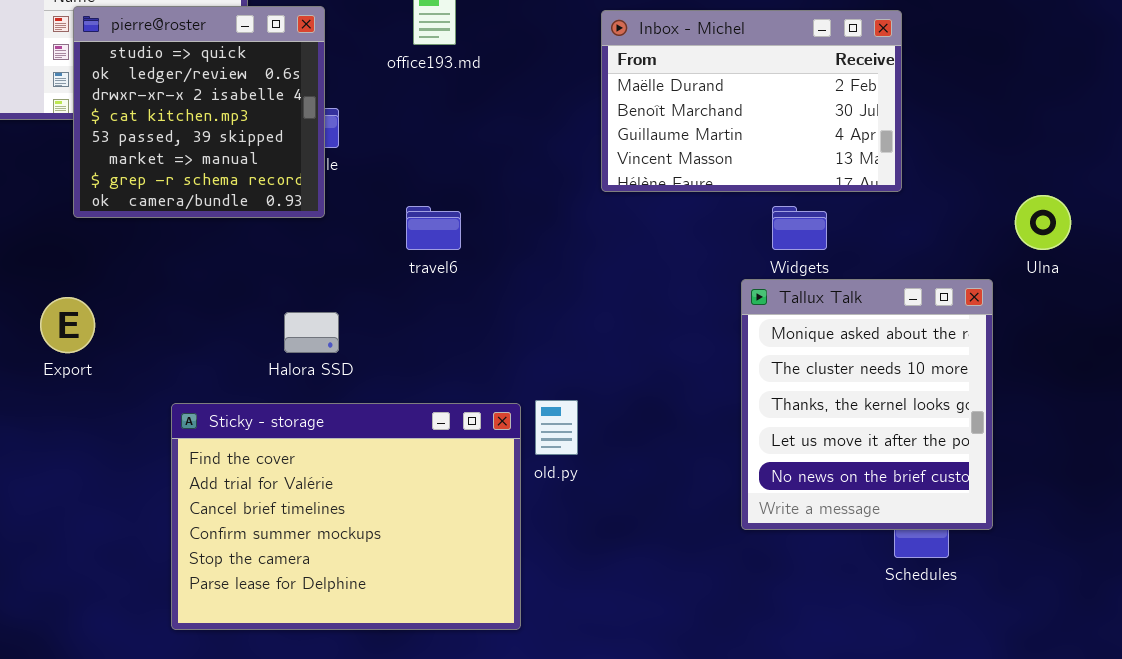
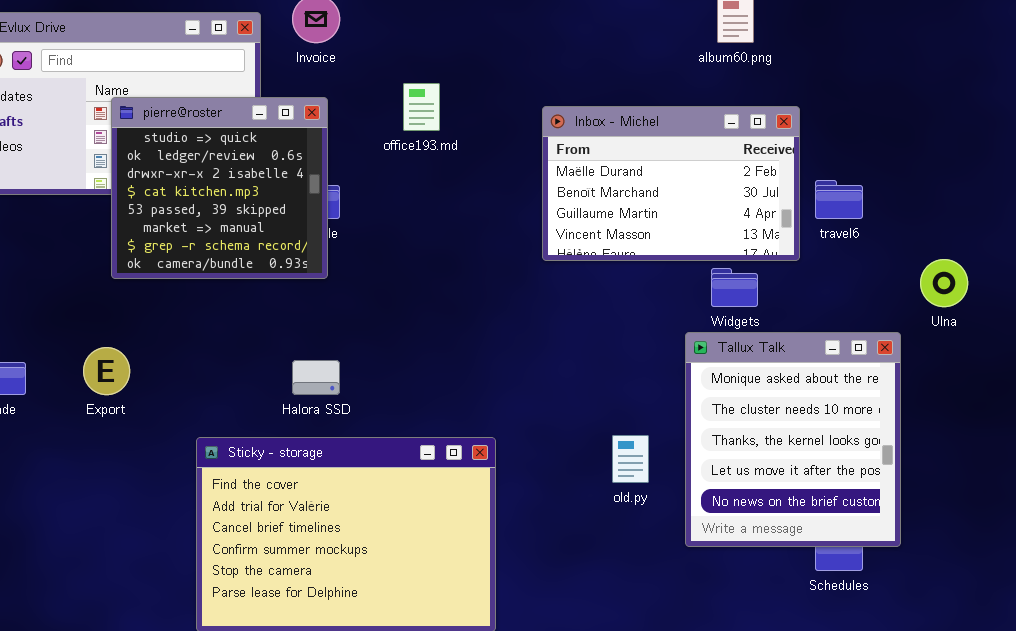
Inbox - Michel: [601,10,902,192] -> [542,106,800,261], moved
travel6: [406,206,461,250] -> [815,180,863,219], moved
old.py: [535,400,578,455] -> [612,435,649,483], moved

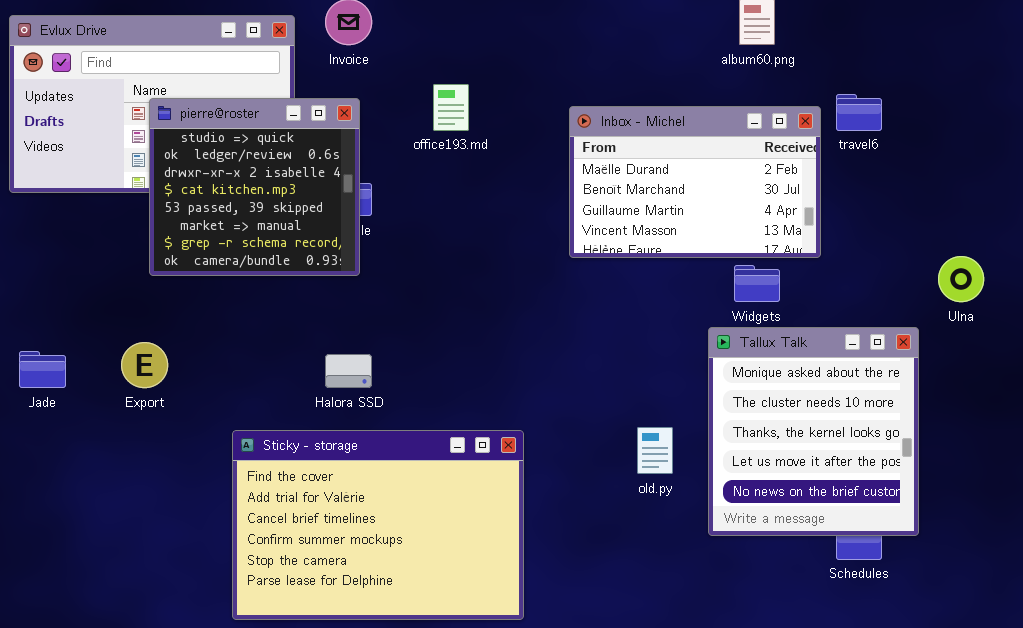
travel6: [815,180,863,219] -> [836,94,882,131], moved

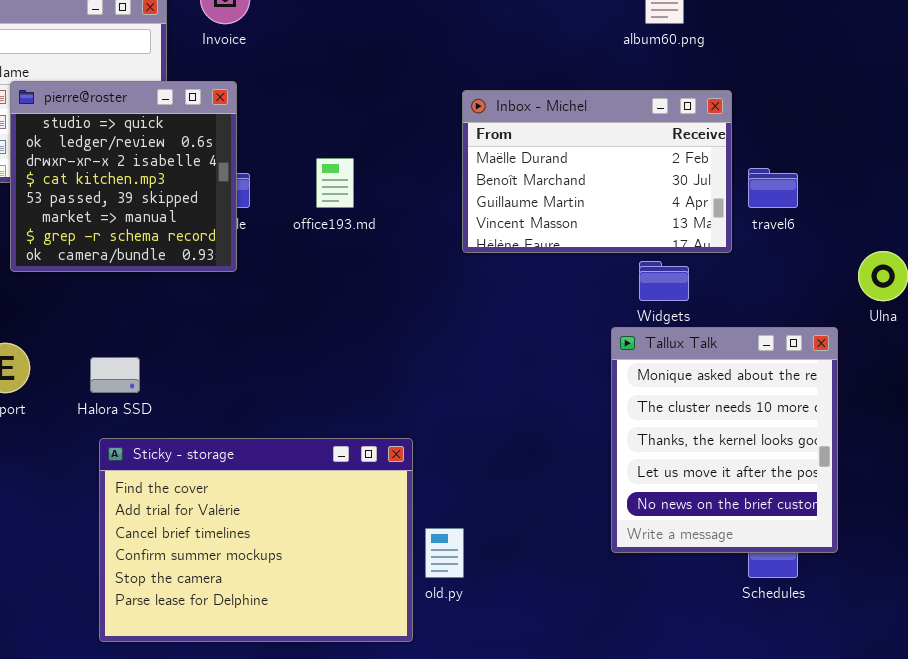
office193.md: [433,84,469,131] -> [316,158,354,208], moved
travel6: [836,94,882,131] -> [748,168,798,208], moved
Halora SSD: [325,354,372,388] -> [90,357,140,393], moved
old.py: [637,427,673,474] -> [425,528,464,578], moved

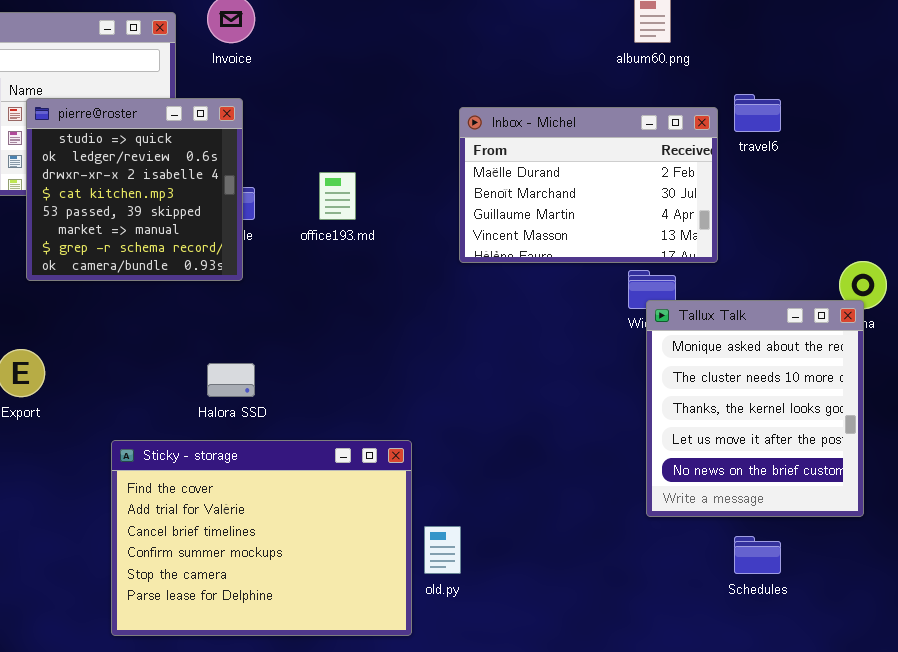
travel6: [748,168,798,208] -> [734,94,781,132], moved
Tallux Talk: [611,327,838,553] -> [646,300,864,517], moved
Halora SSD: [90,357,140,393] -> [207,363,255,397], moved

